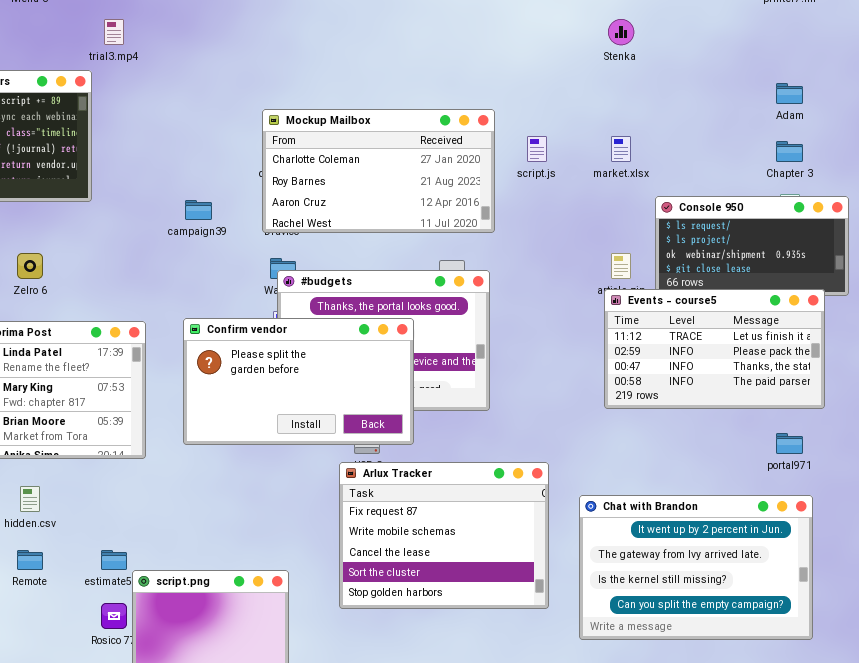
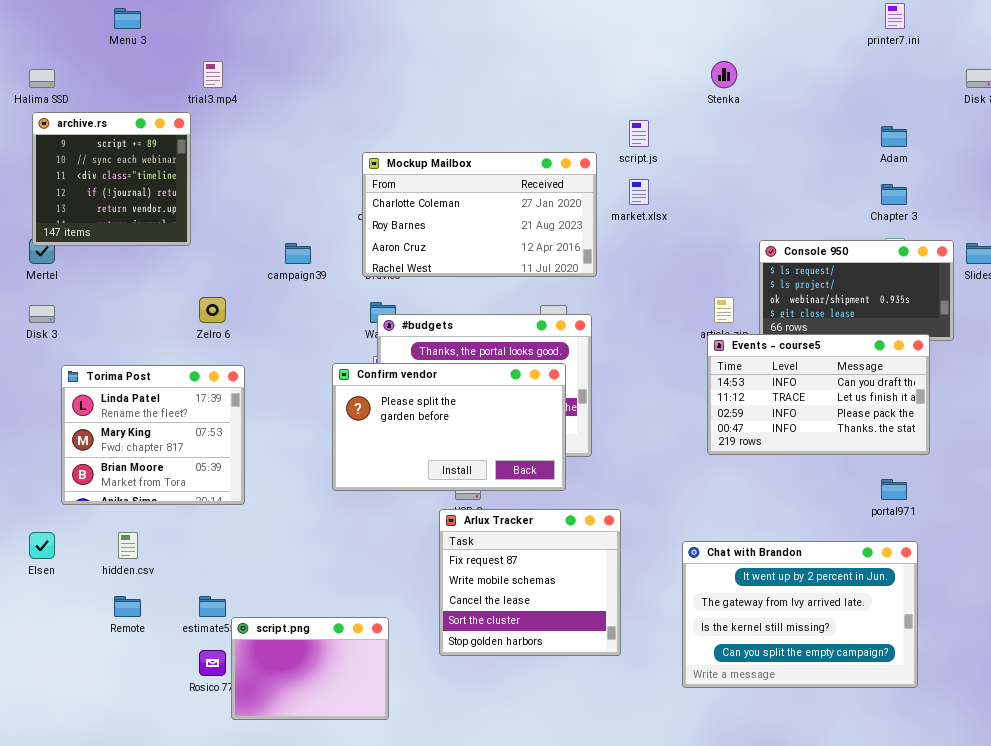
script.js: [527,136,547,162] -> [629,120,649,147], moved
market.xlsx: [611,136,631,162] -> [629,179,649,205], moved
Zelro 6: [17,253,43,279] -> [199,297,226,323], moved
Events - course5: [604,289,825,409] -> [707,334,930,455], scrolled up 1 row
Confirm vendor: [183,318,414,445] -> [332,363,566,491], moved
Arlux Tracker: [339,462,549,609] -> [439,509,621,656], resized

